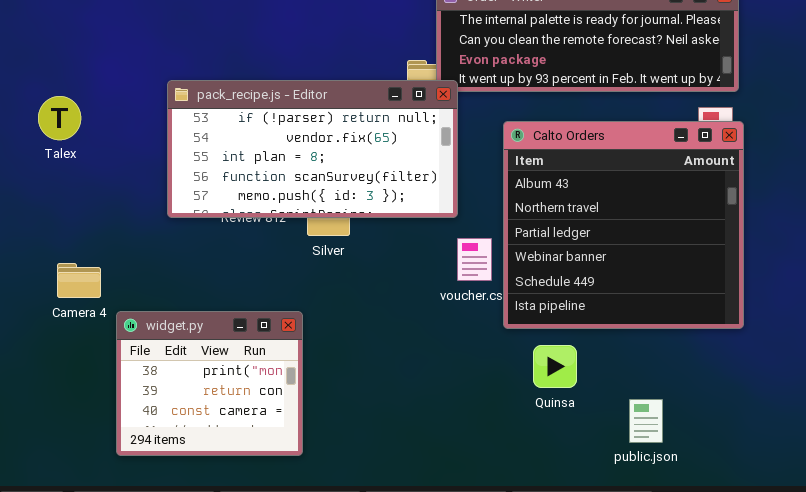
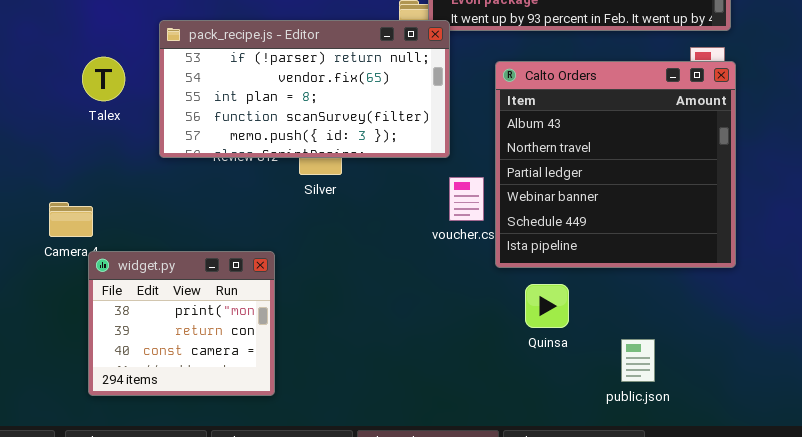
Talex: [38,96,81,140] -> [82,57,125,101], moved
widget.py: [116,311,303,456] -> [88,251,275,396], moved

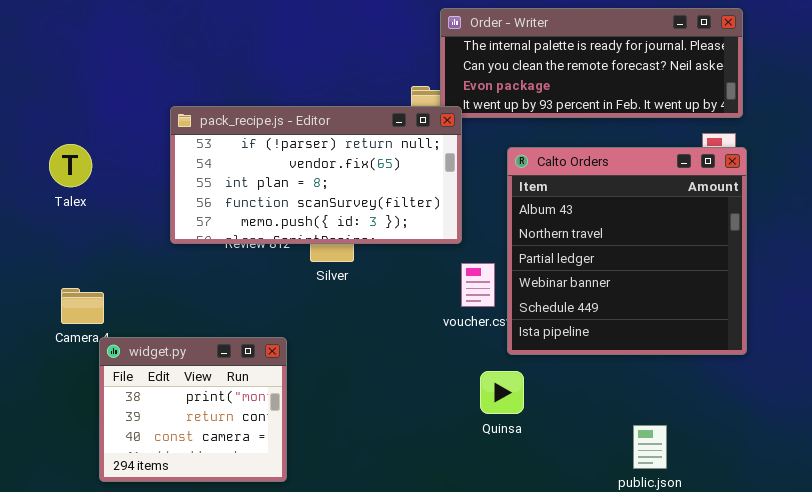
Talex: [82,57,125,101] -> [49,144,92,187], moved
Quinsa: [525,284,569,328] -> [480,371,524,414], moved

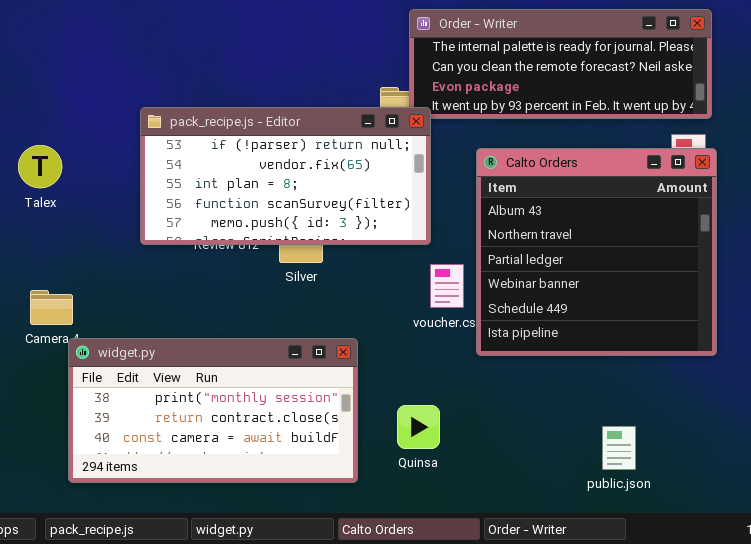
widget.py: [99,337,287,482] -> [68,338,358,483], resized
Quinsa: [480,371,524,414] -> [397,405,440,449], moved

